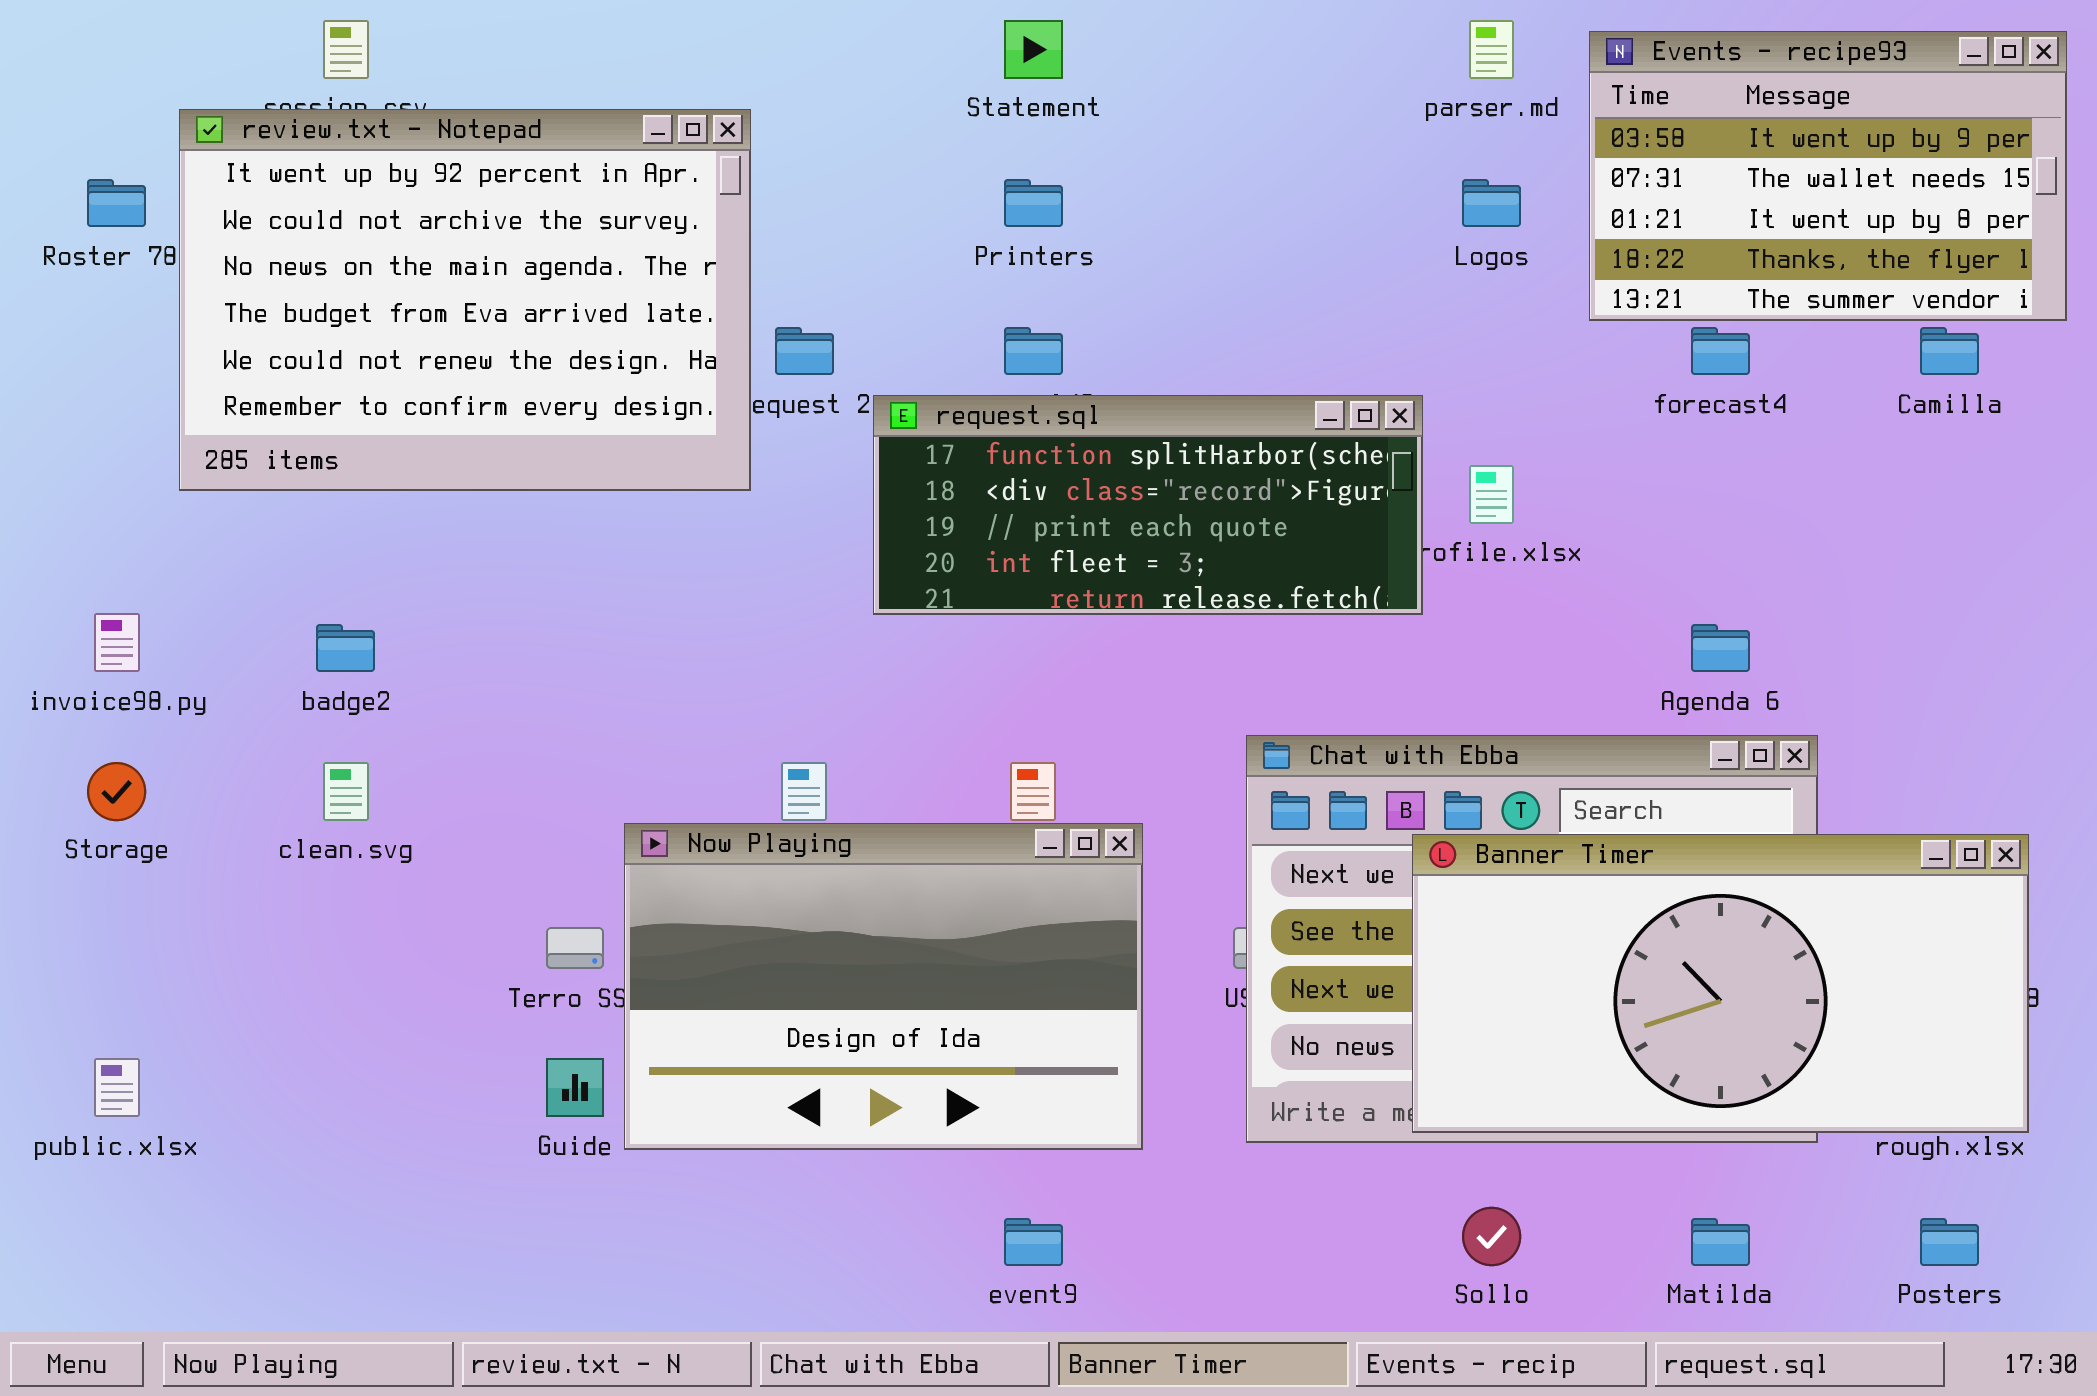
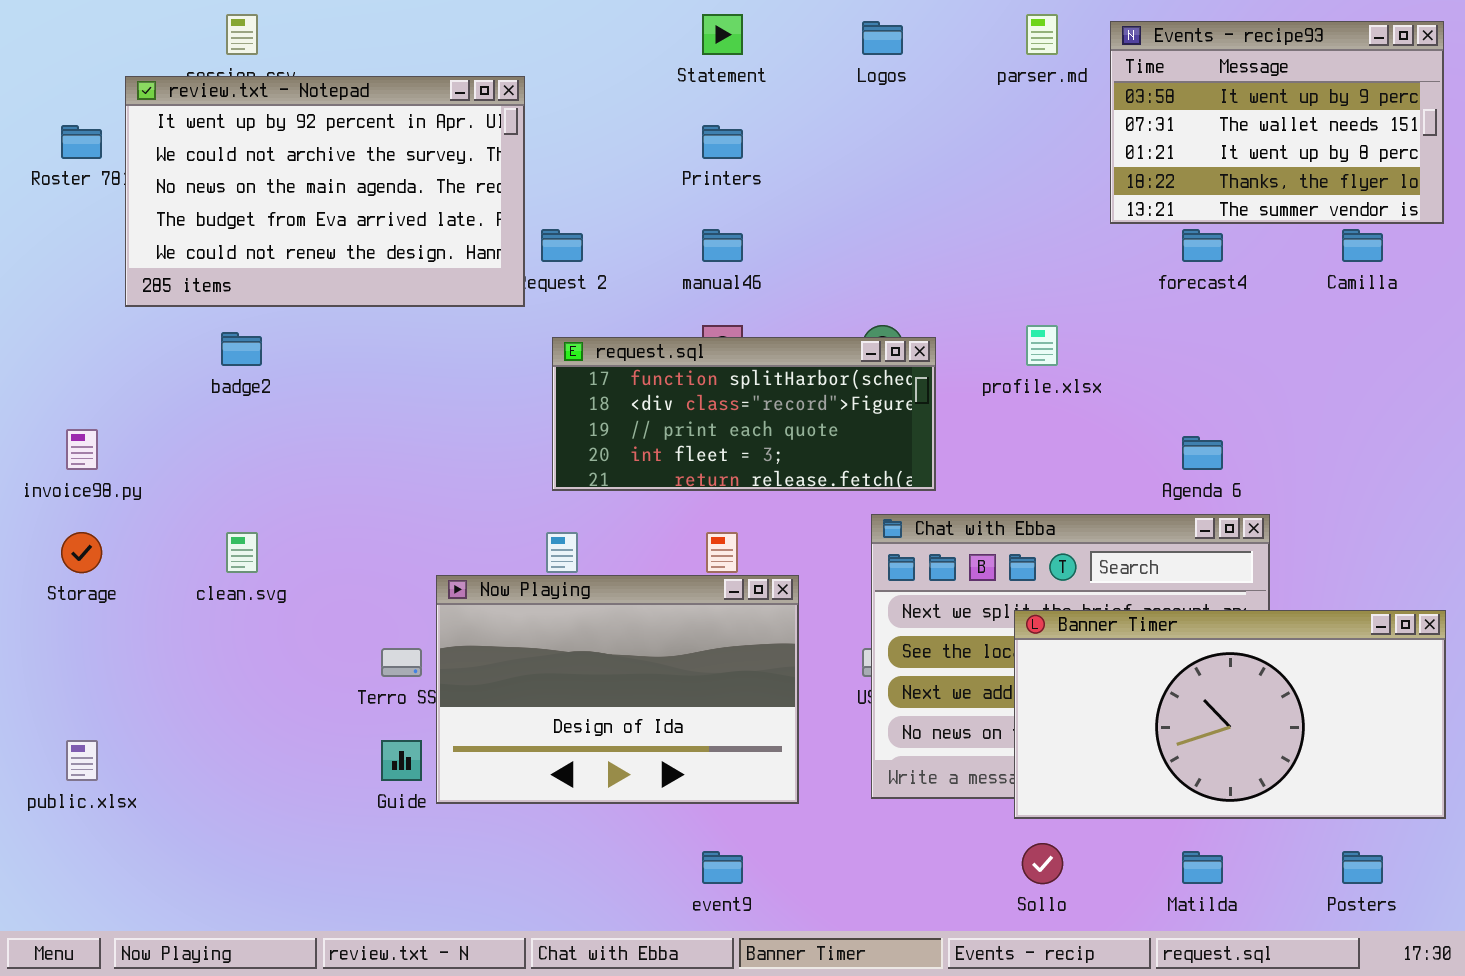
review.txt - Notepad: [179,109,751,491] -> [125,76,525,307], resized
Logos: [1462,179,1521,227] -> [862,21,903,55], moved
request.sql: [873,395,1423,615] -> [552,337,936,491], moved
badge2: [316,624,375,672] -> [221,332,262,366], moved
Banner Timer: [1412,834,2029,1133] -> [1014,610,1446,819], moved

